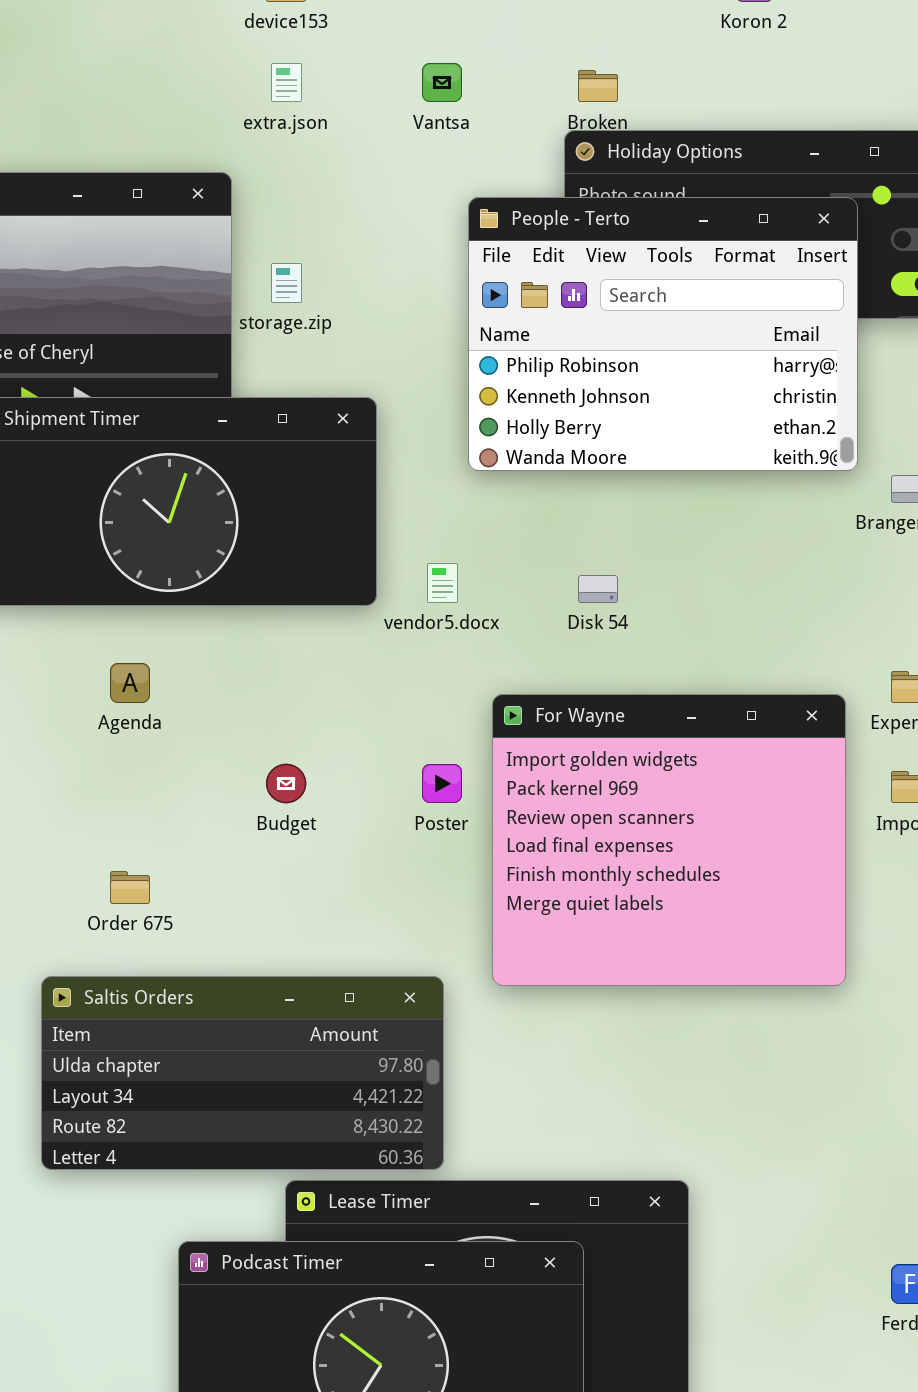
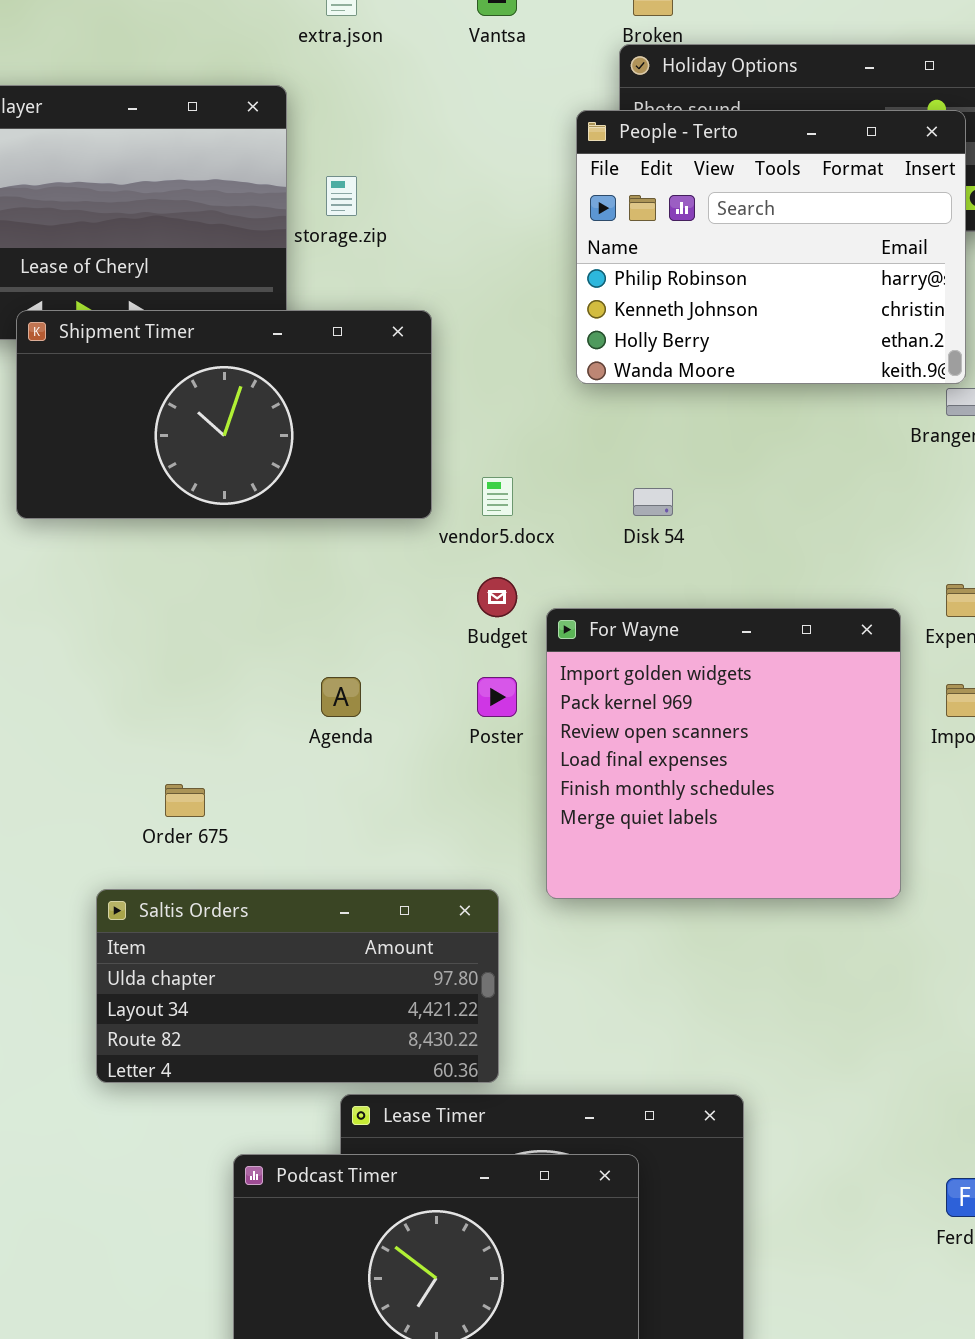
People - Terto: [468,197,858,471] -> [576,110,966,384], moved
Agenda: [110,663,150,703] -> [321,677,361,717], moved
Budget: [266,764,306,803] -> [477,577,517,617], moved

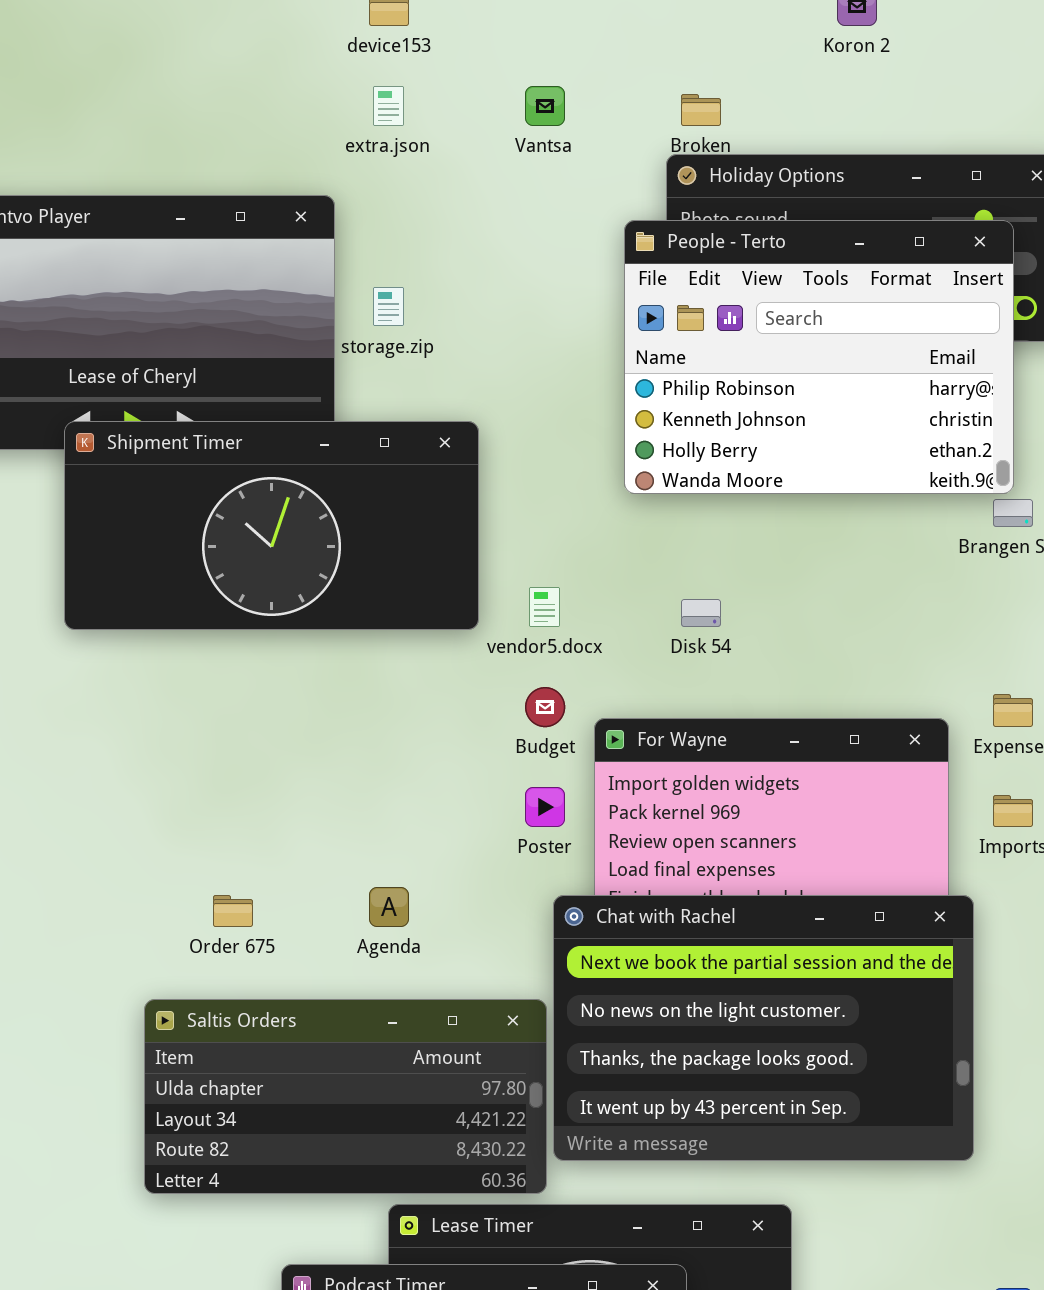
Agenda: [321,677,361,717] -> [369,887,409,927], moved
Chat with Rachel: none -> [553,895,974,1161], opened

